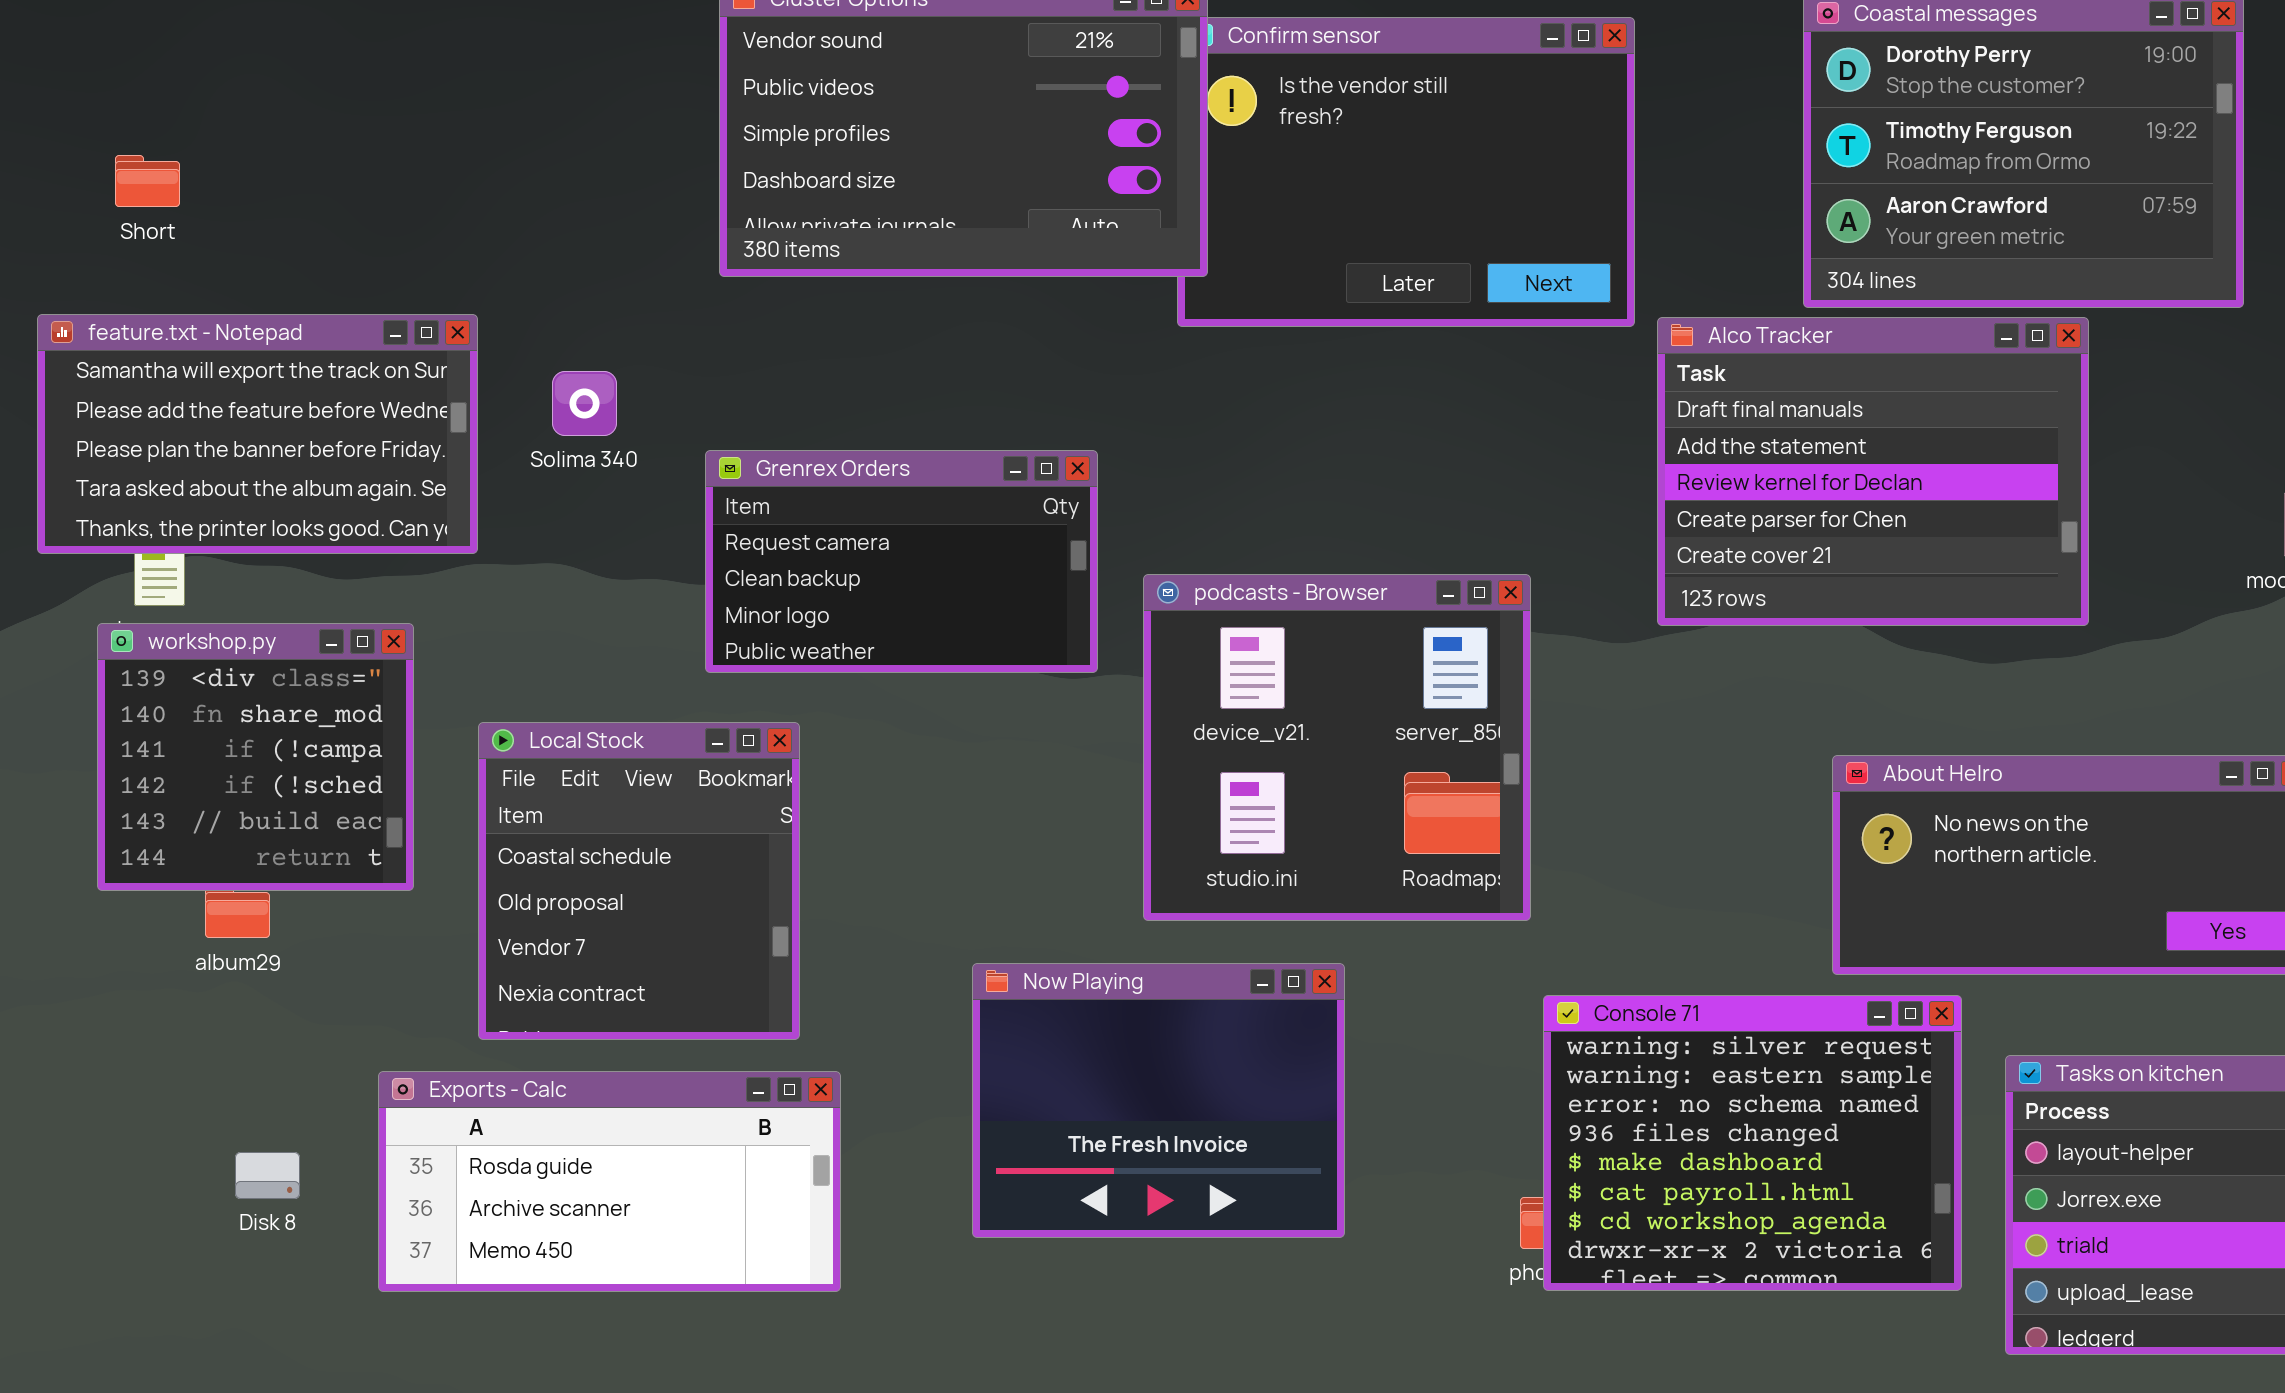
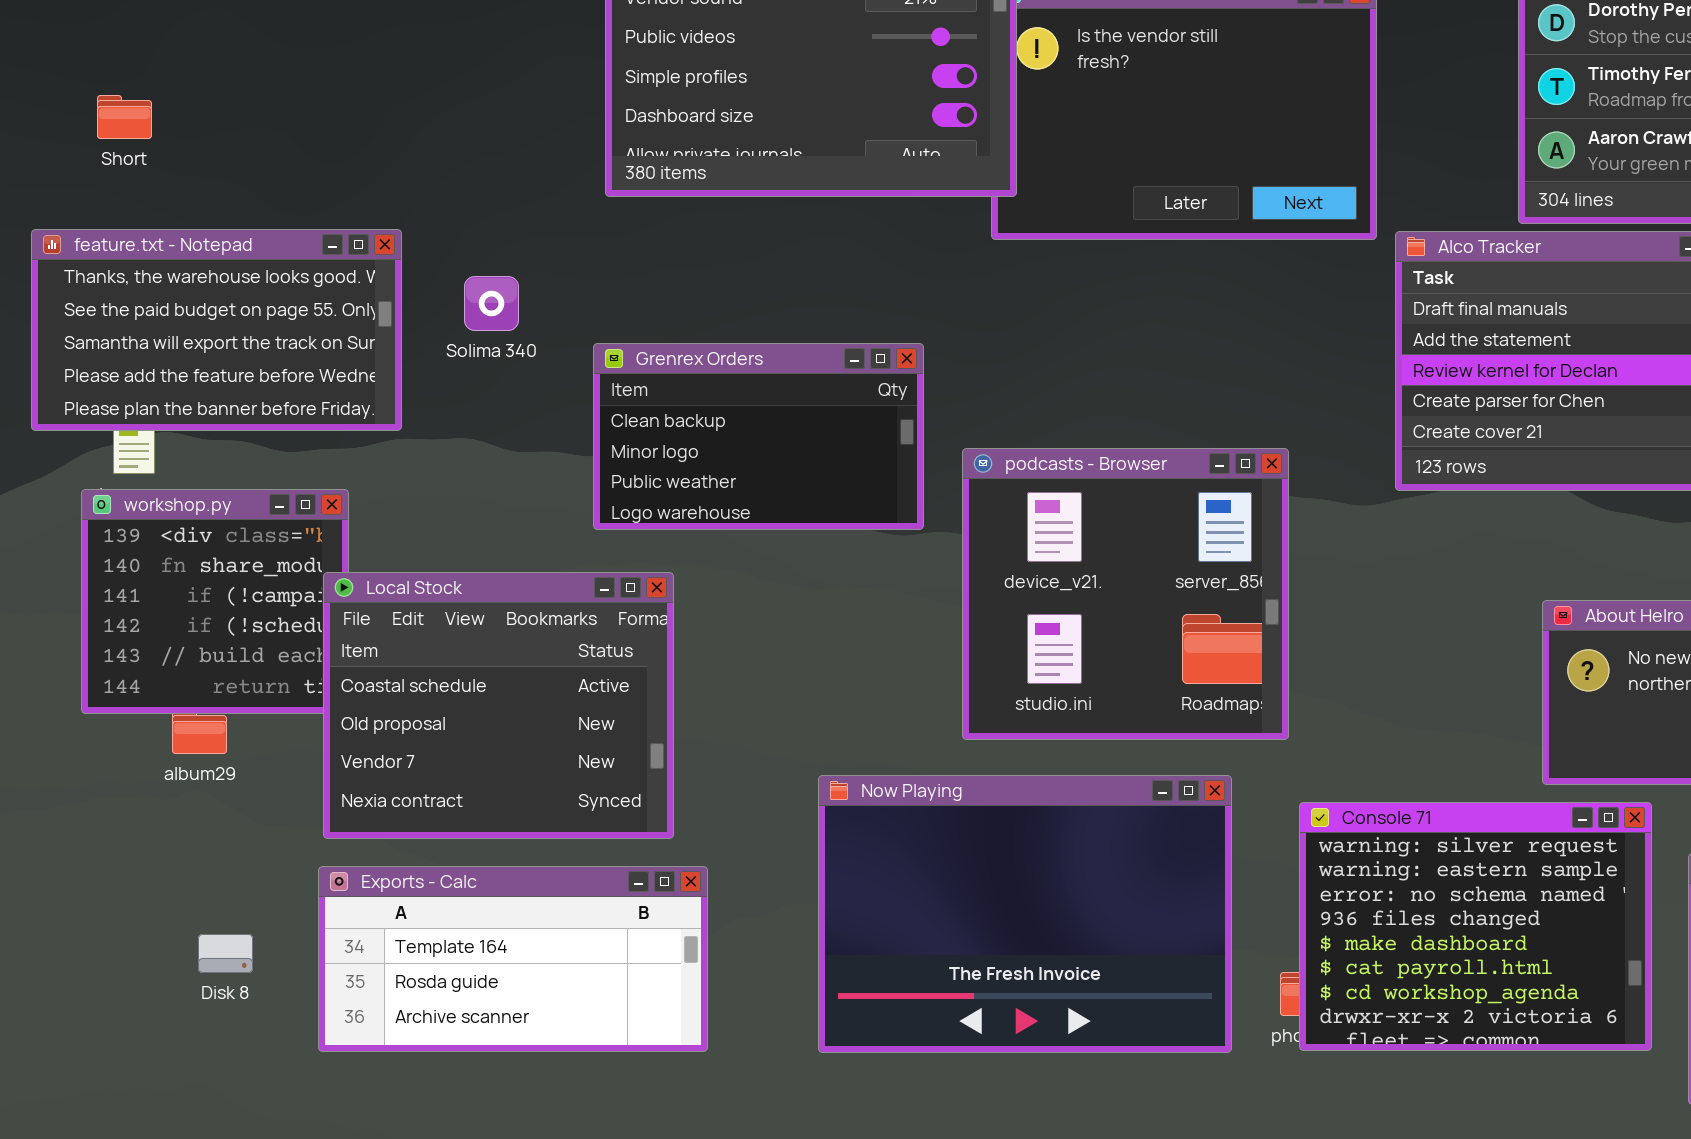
feature.txt - Notepad: [37,314,478,554] -> [31,229,402,431], scrolled up 2 rows
Grenrex Orders: [705,450,1098,673] -> [593,343,924,530], scrolled down 1 row
Local Stock: [478,722,800,1040] -> [323,572,674,839], resized
Now Playing: [972,963,1345,1238] -> [818,775,1232,1053], resized
Exports - Calc: [378,1071,841,1292] -> [318,866,708,1052], scrolled up 1 row

